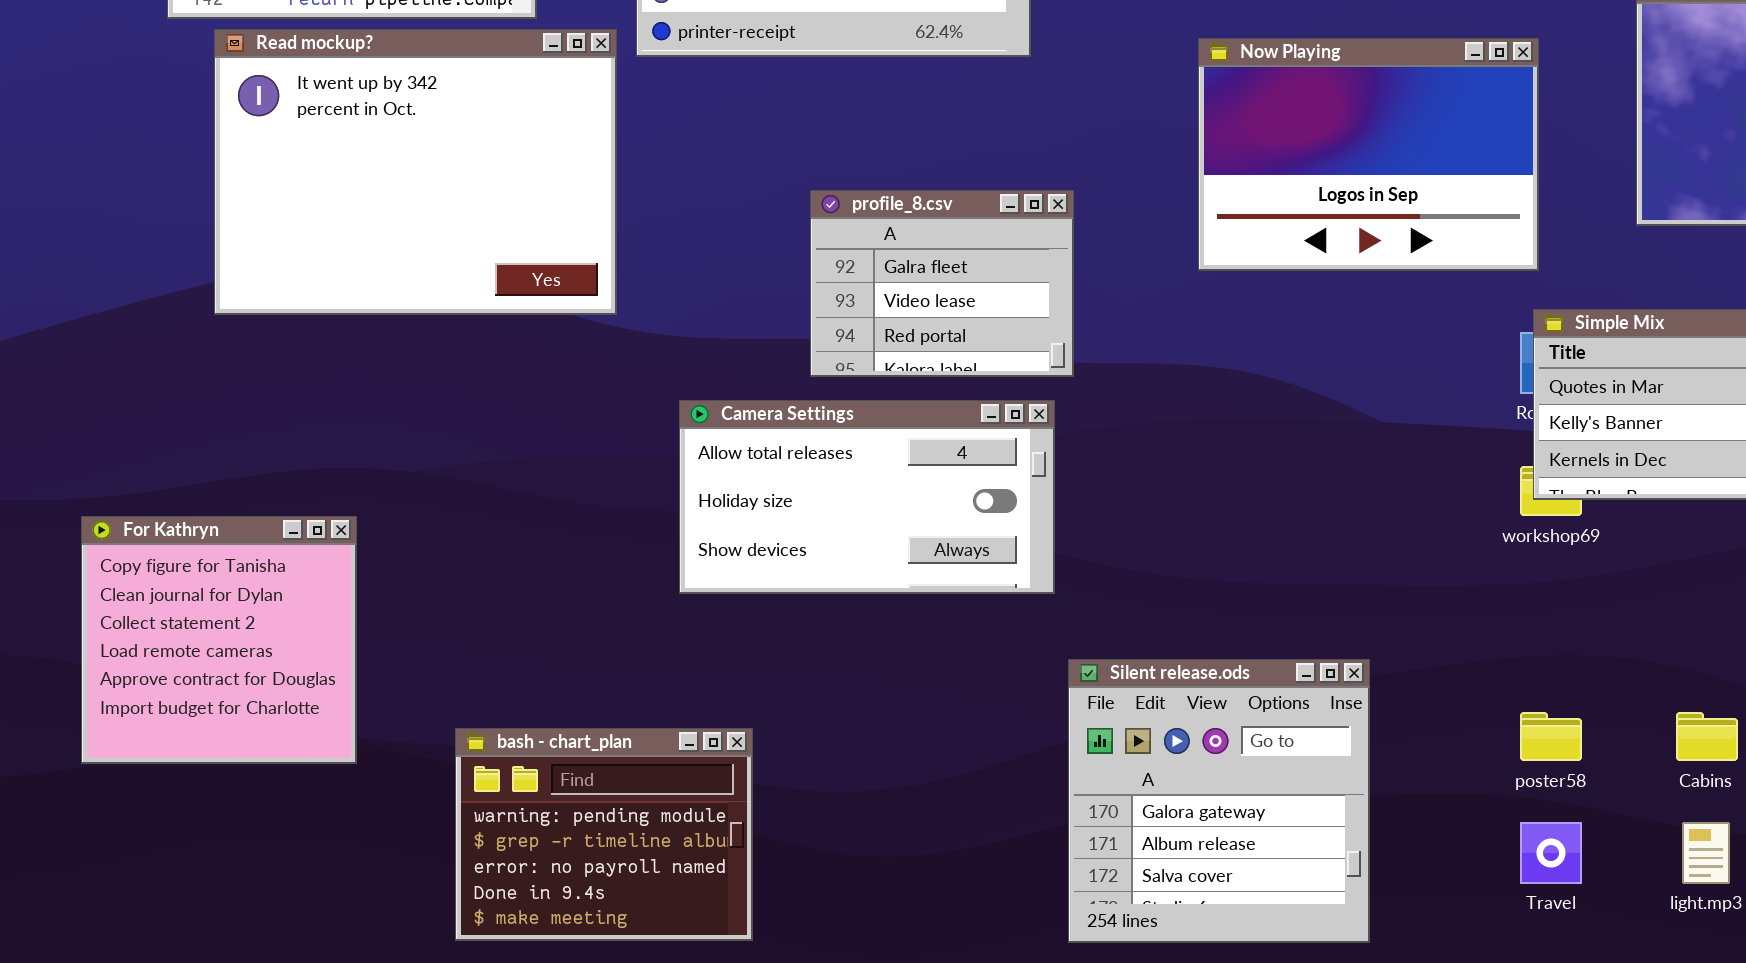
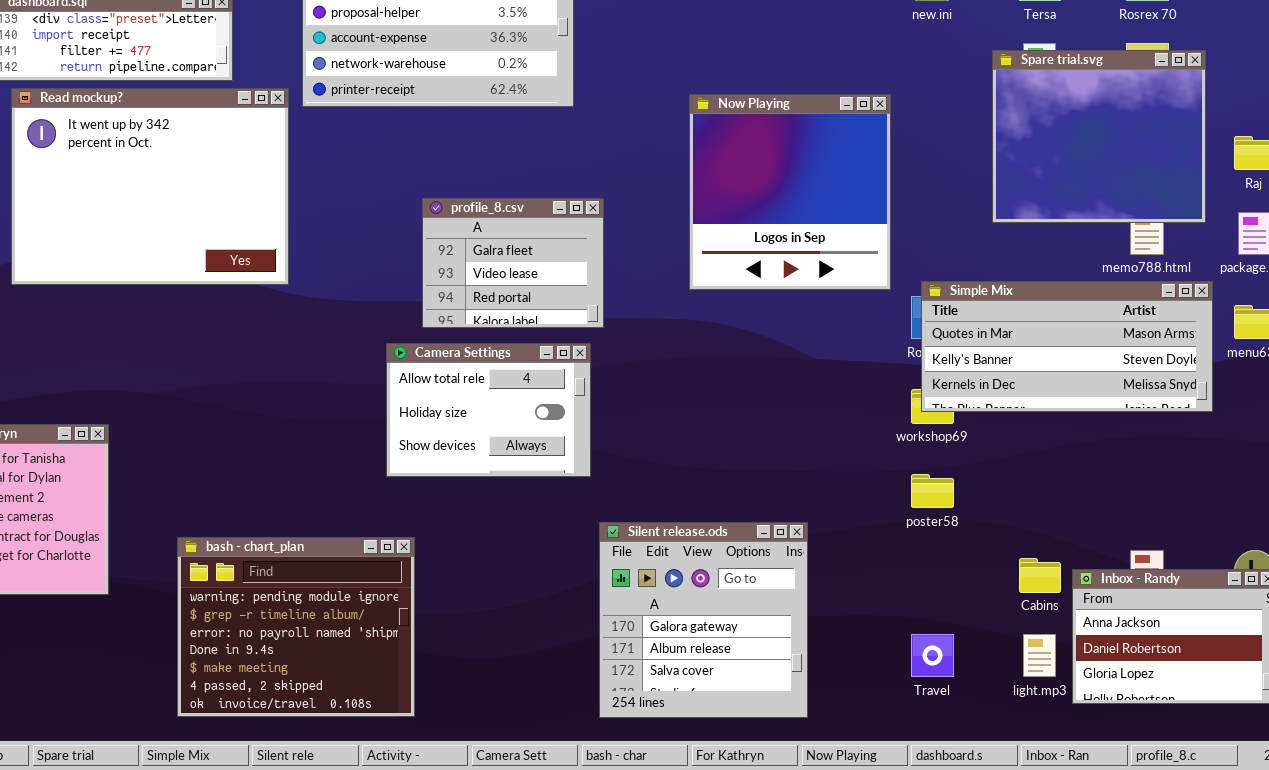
Now Playing: [1198,38,1539,271] -> [689,94,891,290], resized
Camera Settings: [679,400,1055,594] -> [386,343,591,477], resized
poster58: [1520,712,1582,761] -> [911,474,954,508], moved
bash - chart_plan: [455,728,753,941] -> [177,537,415,717], resized

